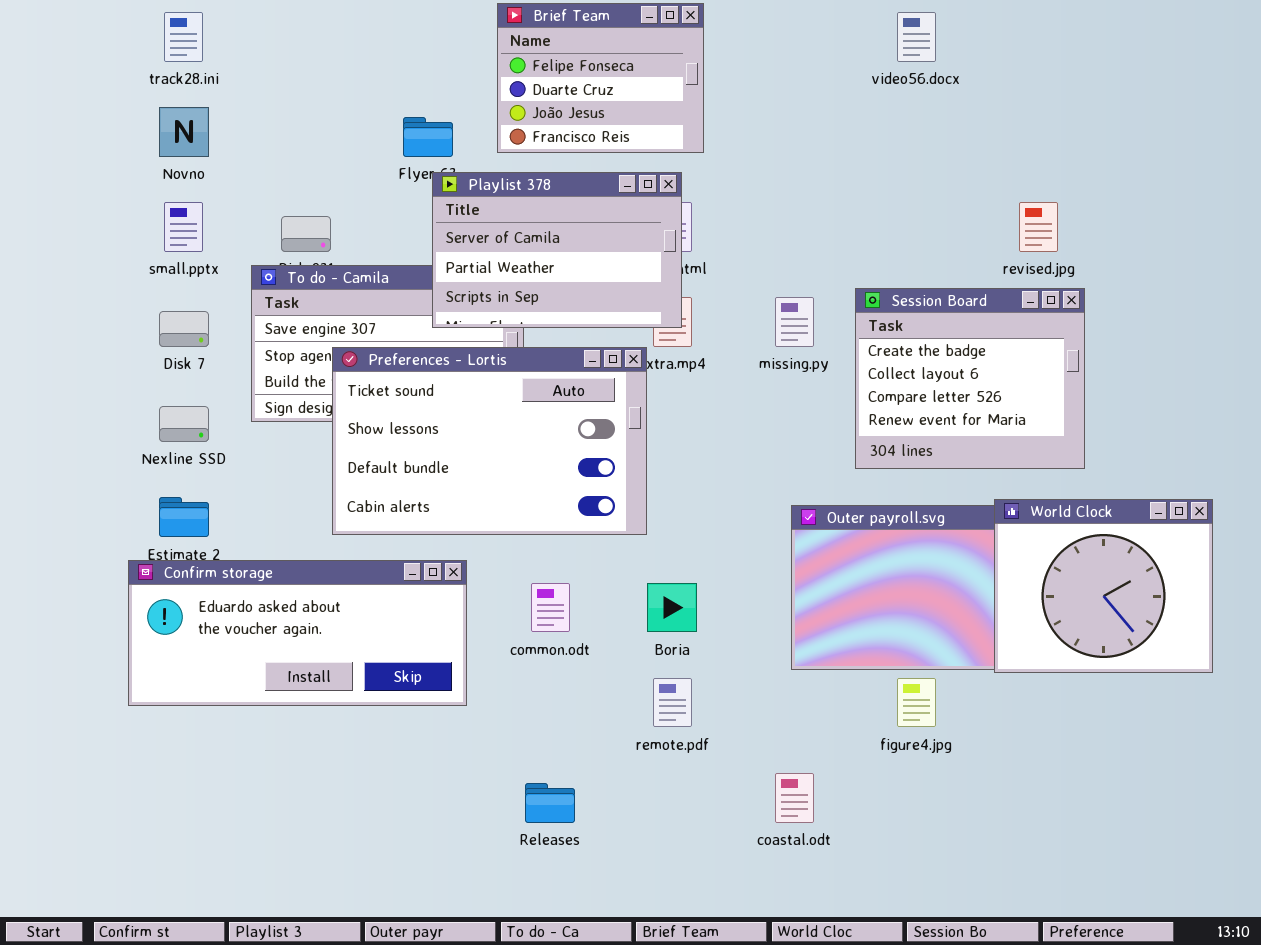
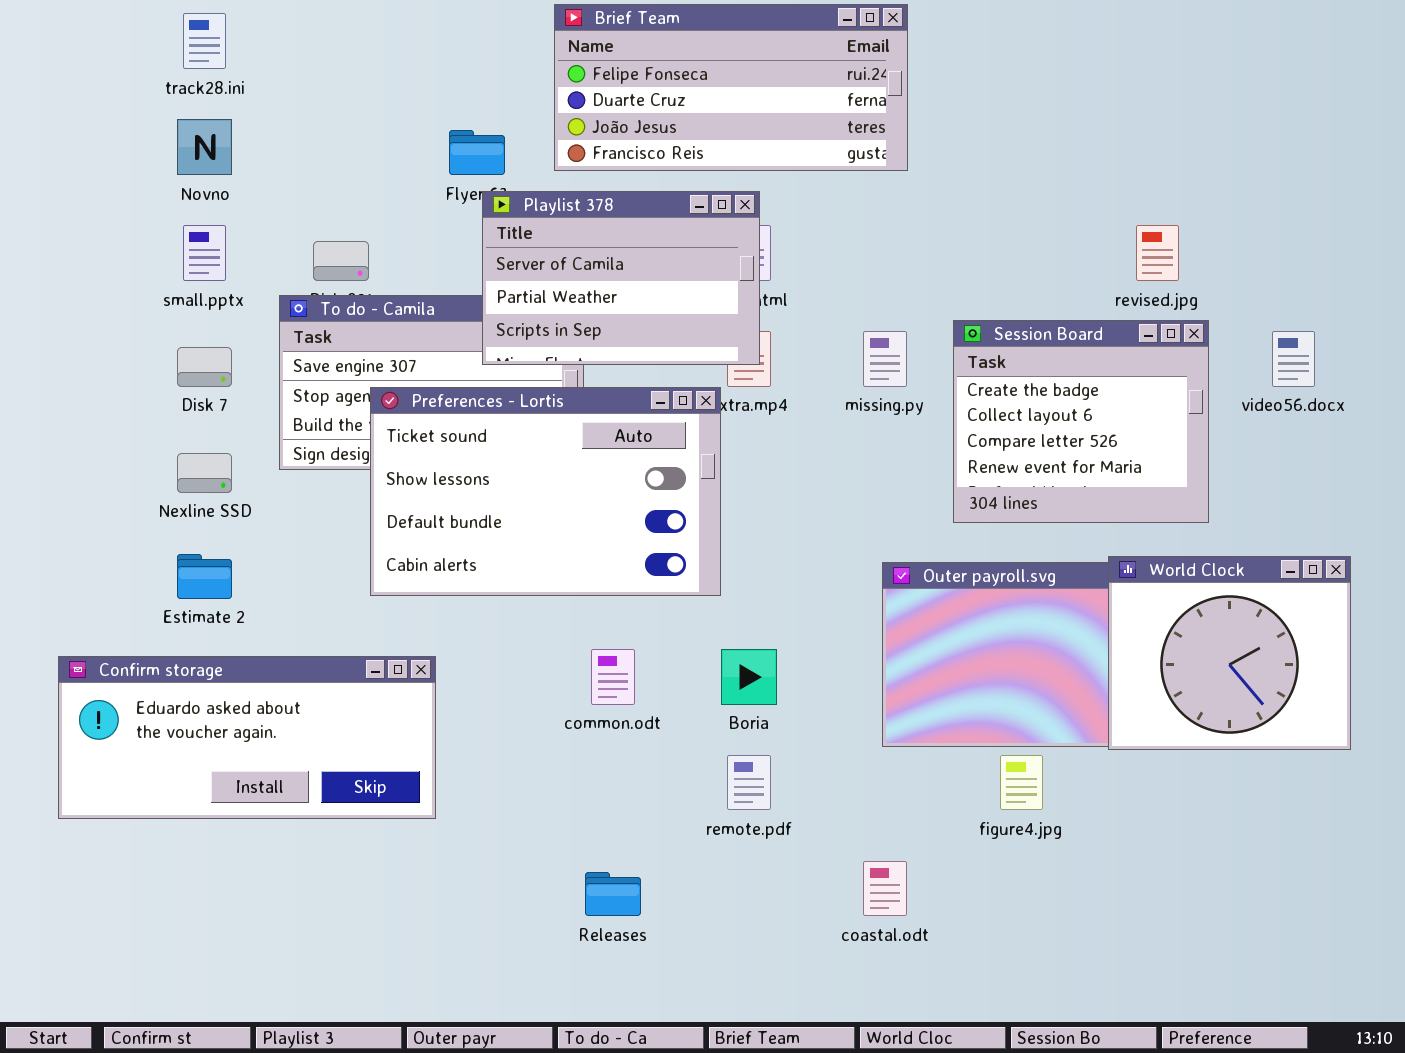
Brief Team: [497,3,704,153] -> [554,4,908,171], resized
video56.docx: [897,12,936,62] -> [1272,331,1315,387], moved
Confirm storage: [128,560,467,706] -> [58,656,436,819], moved

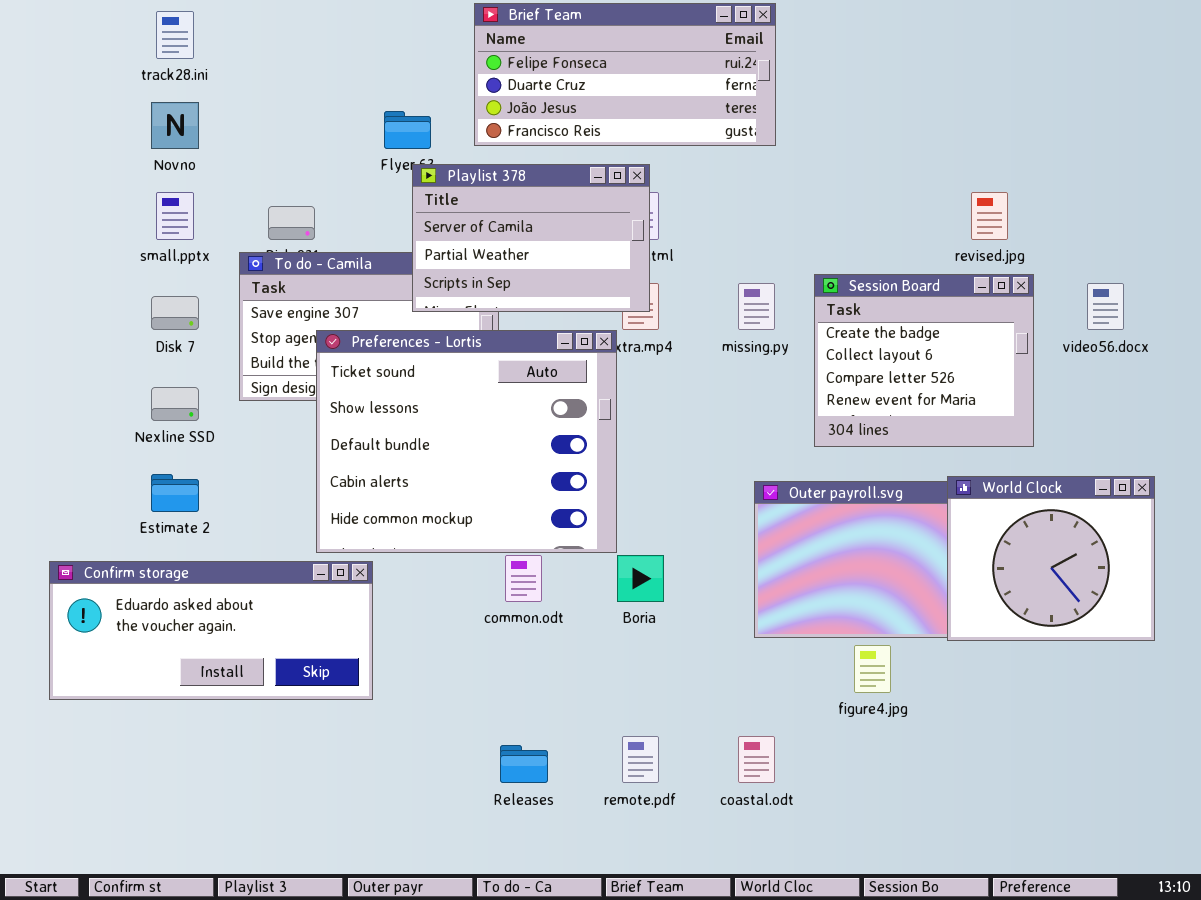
Preferences - Lortis: [370,387,721,596] -> [316,330,617,553], resized
remote.pdf: [727,755,771,810] -> [622,736,659,783], moved

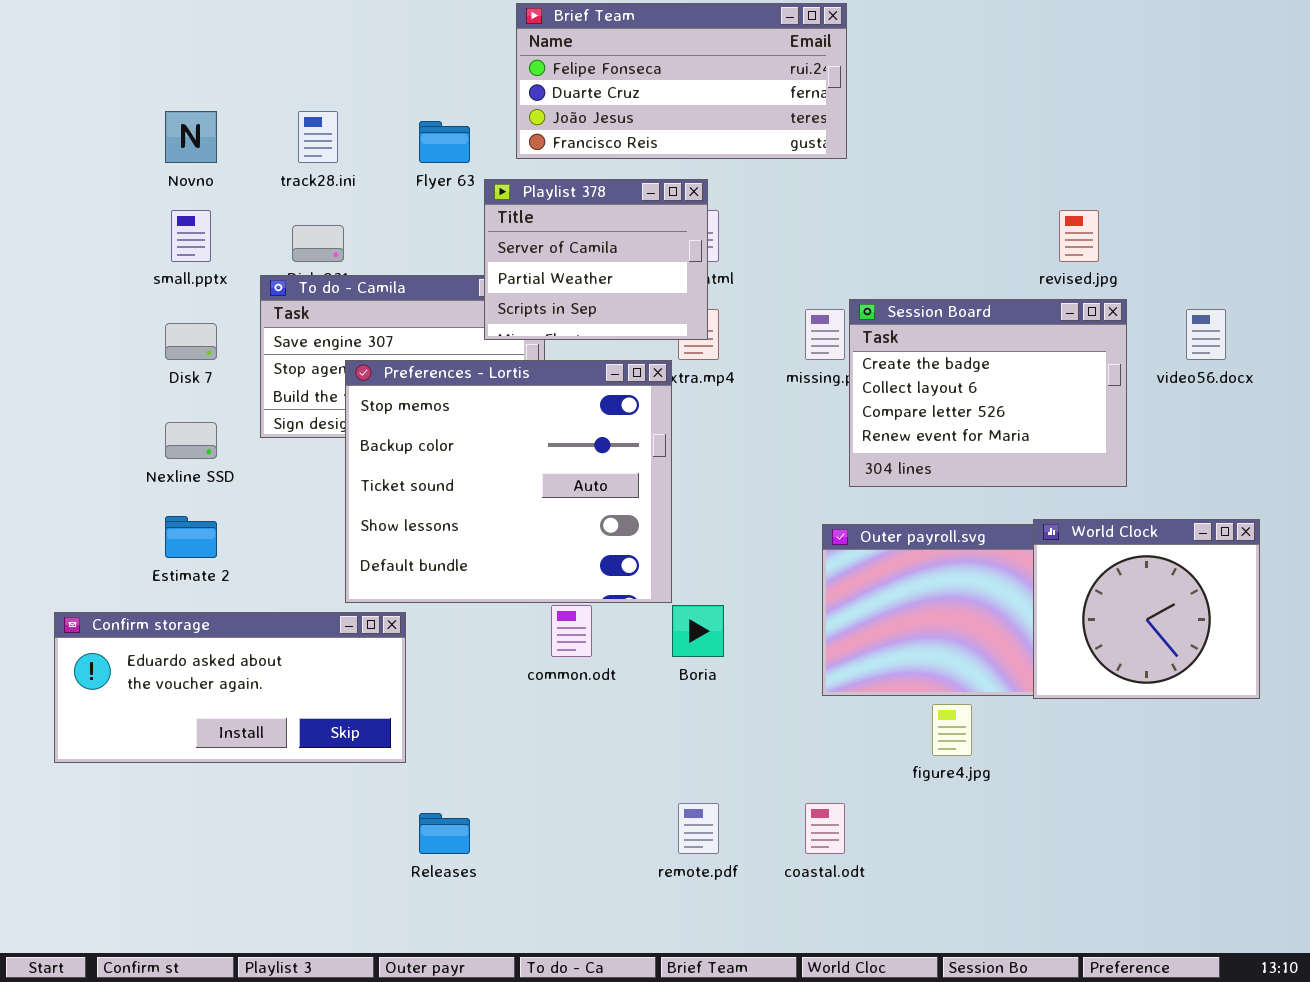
track28.ini: [156,11,194,59] -> [298,111,338,163], moved
Playlist 378: [412,164,650,312] -> [484,179,708,340], resized
Session Board: [814,274,1034,447] -> [849,299,1127,487], resized
Preferences - Lortis: [316,330,617,553] -> [345,360,672,603], scrolled up 2 rows
Releases: [500,745,548,783] -> [419,813,470,854], moved

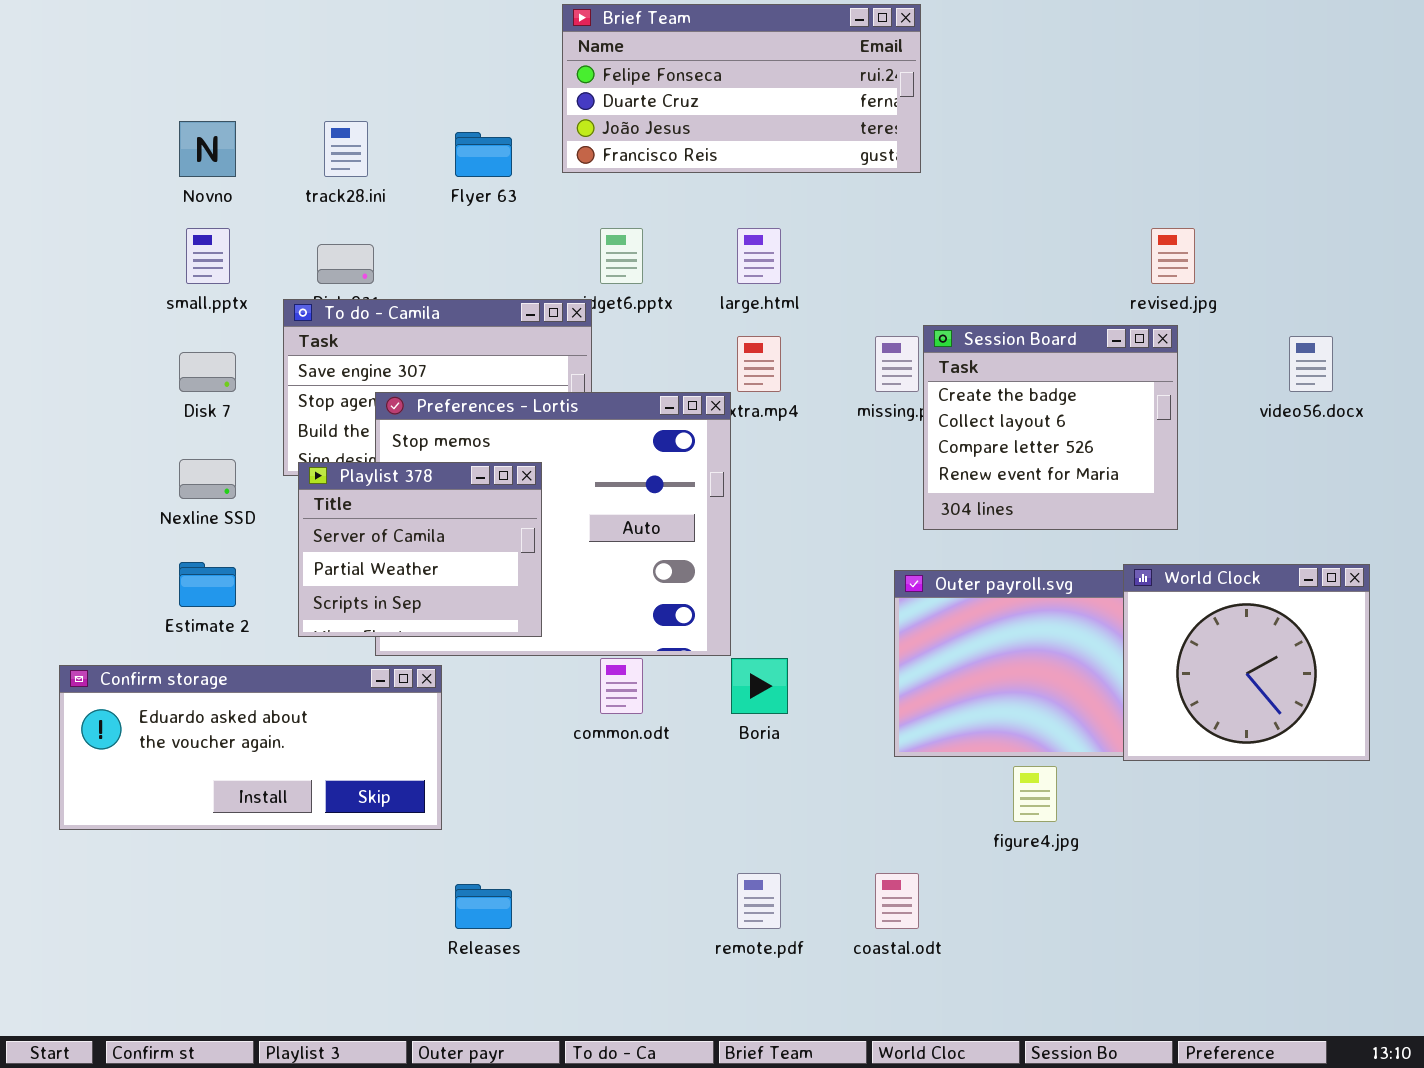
Playlist 378: [484,179,708,340] -> [298,462,542,637], moved
Session Board: [849,299,1127,487] -> [923,325,1178,530], resized

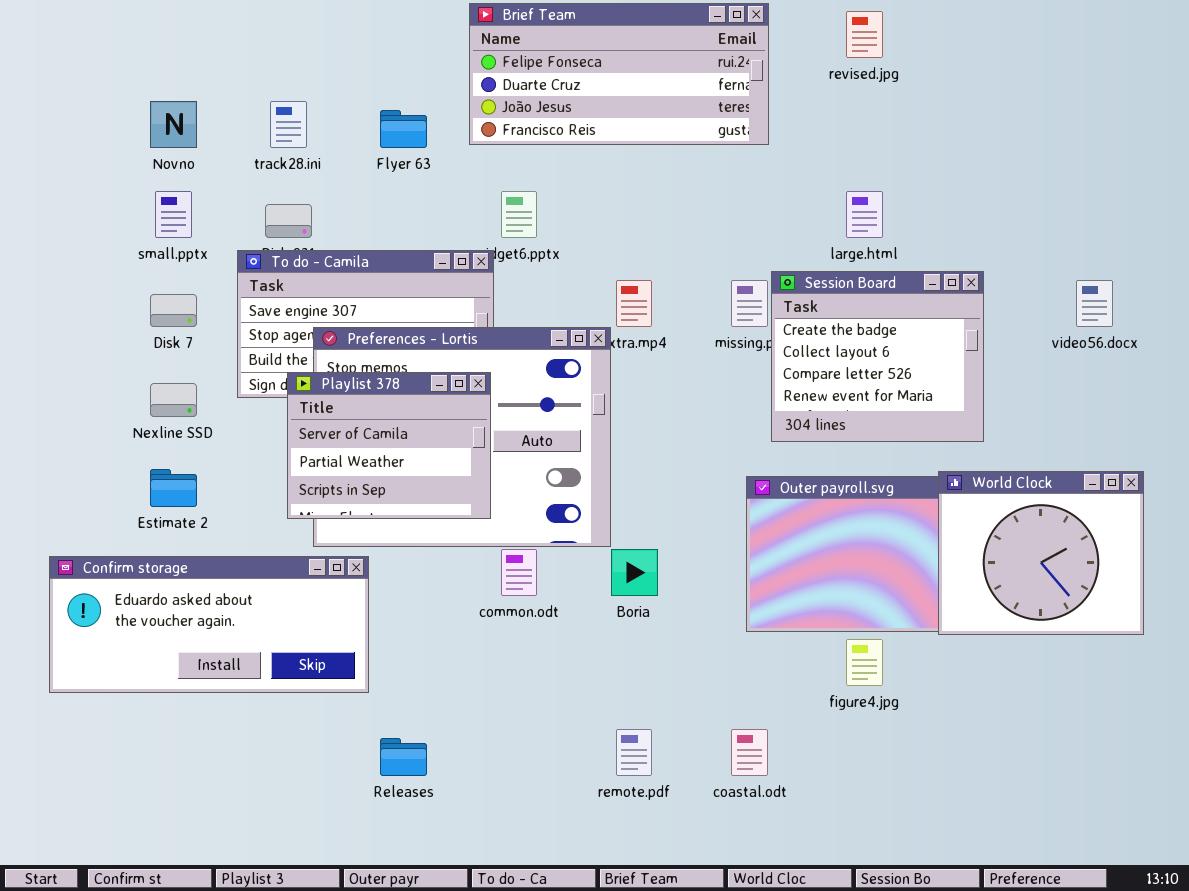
large.html: [737,228,781,284] -> [846,191,883,238], moved
revised.jpg: [1151,228,1195,284] -> [846,11,883,58], moved
Playlist 378: [298,462,542,637] -> [287,372,491,519], moved

